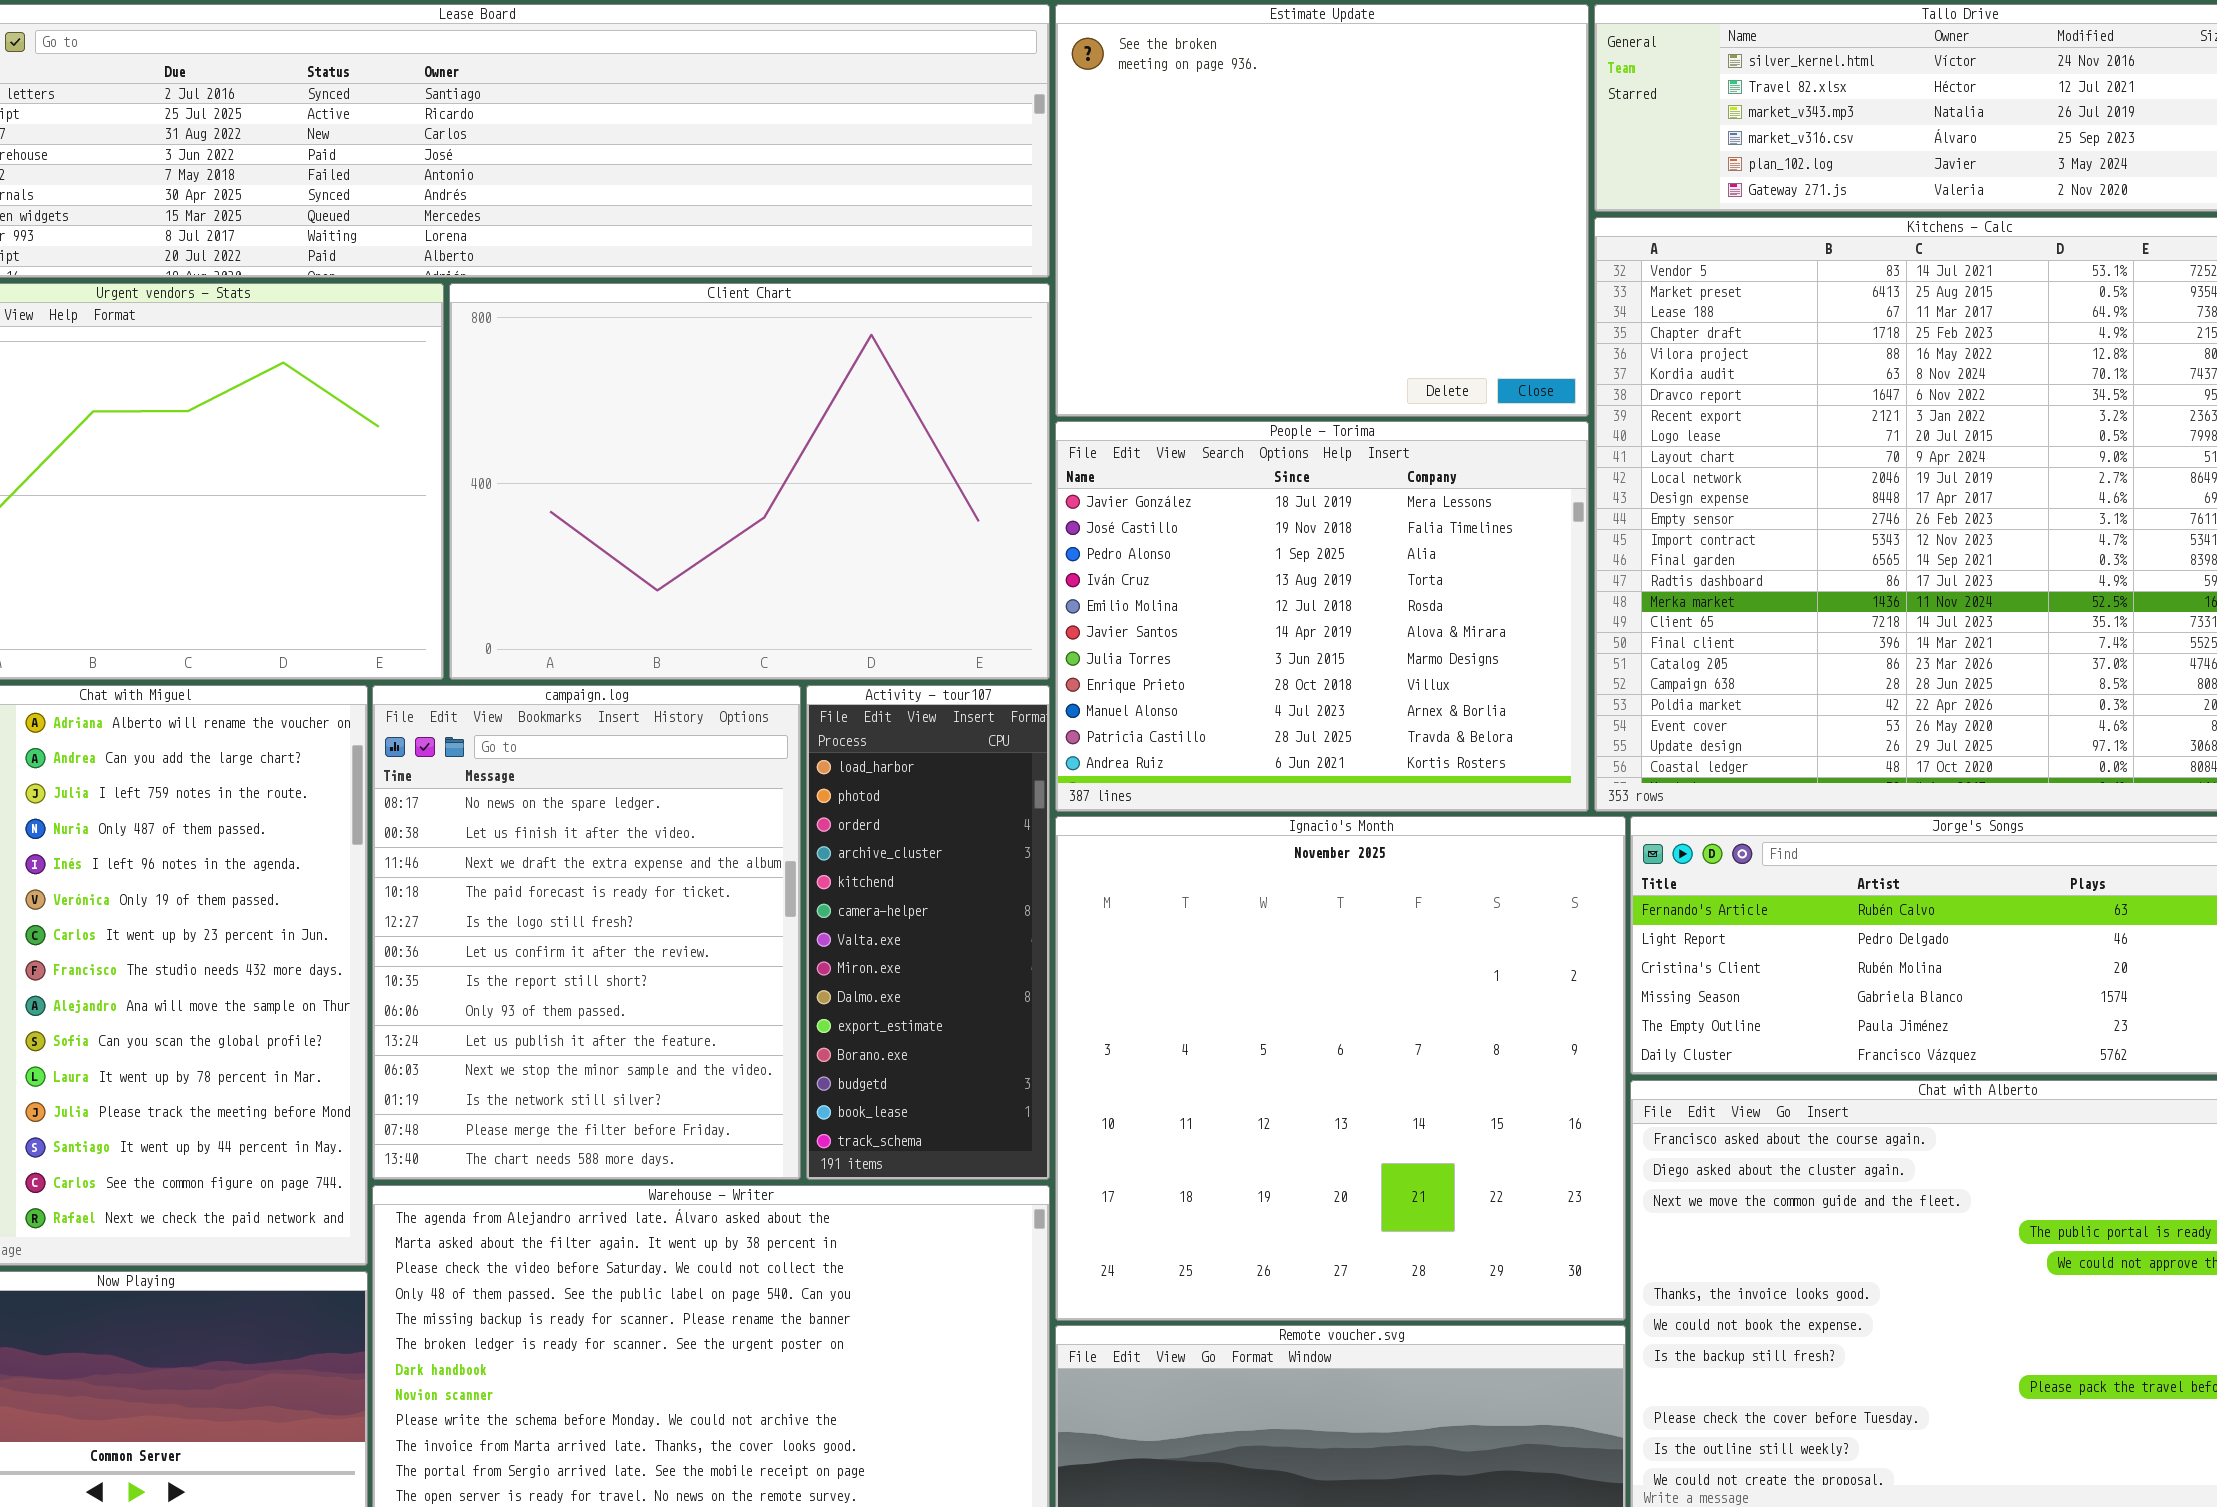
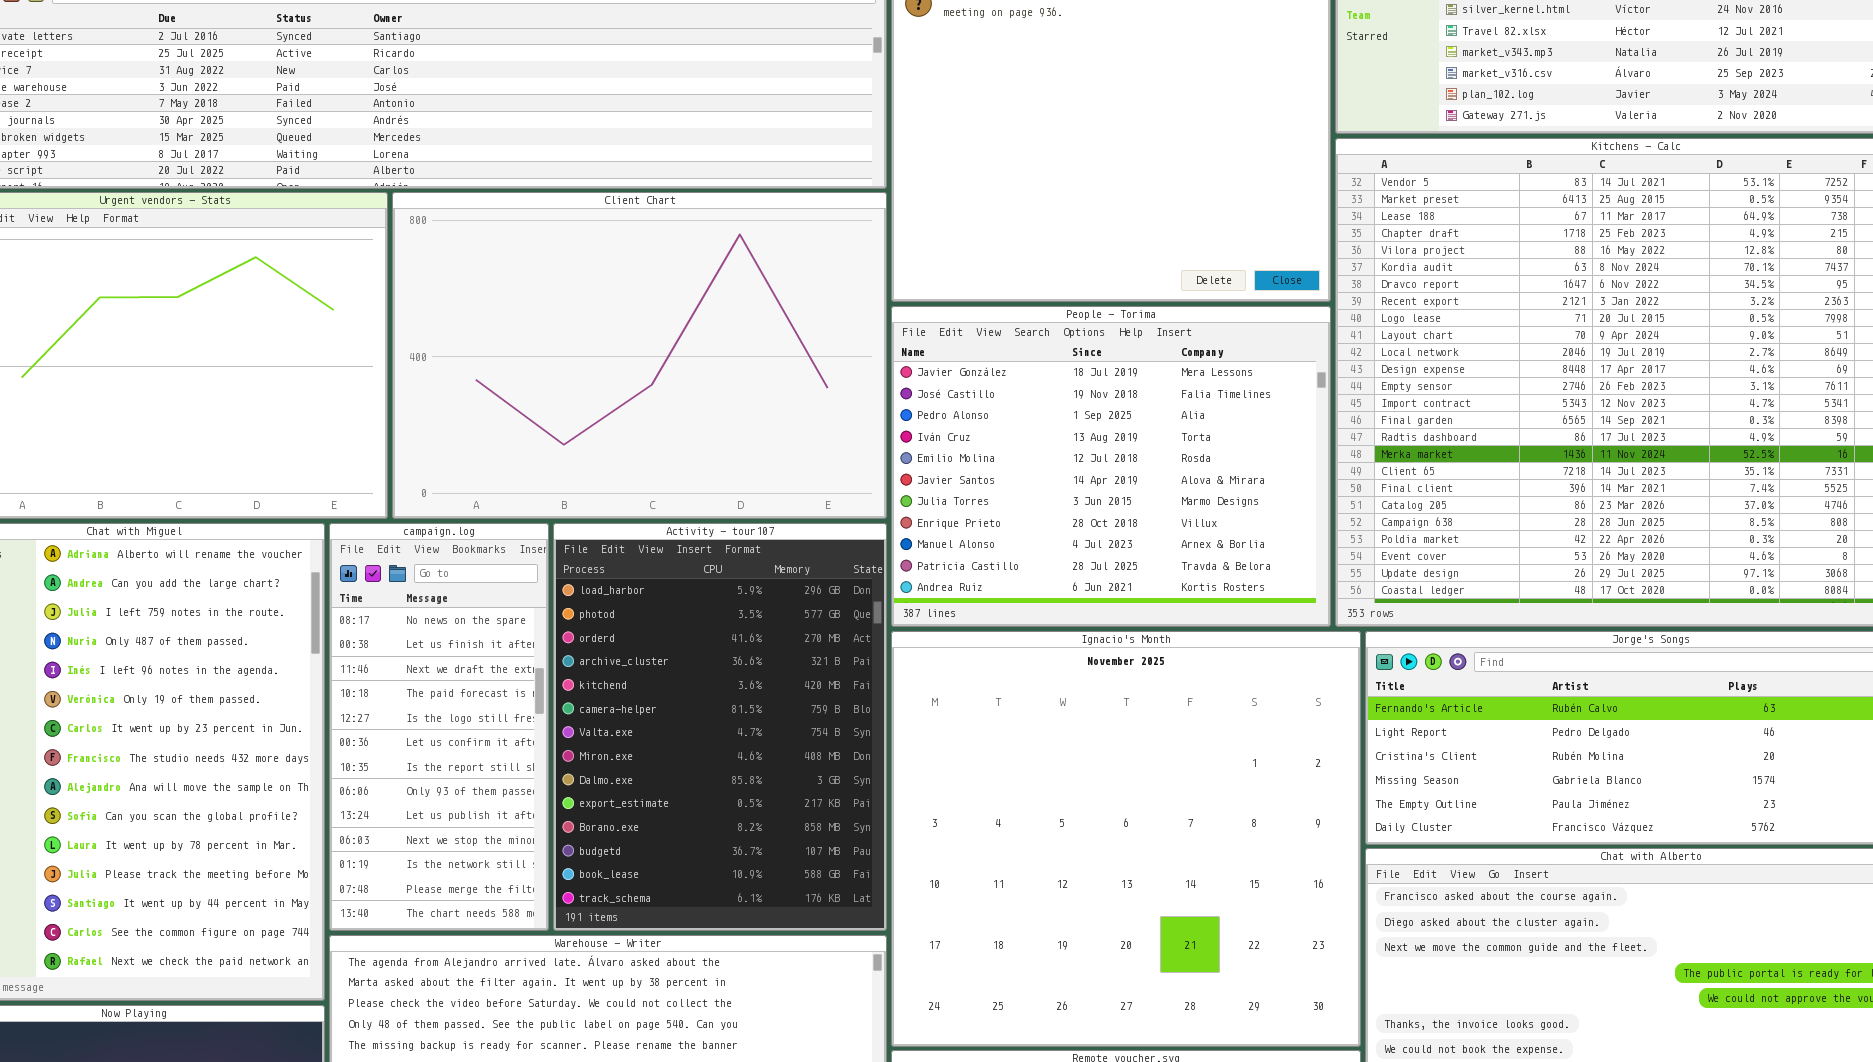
campaign.log: [372,685,801,1180] -> [329,523,549,931], resized
Activity - tour107: [806,685,1050,1180] -> [553,523,887,931], resized

